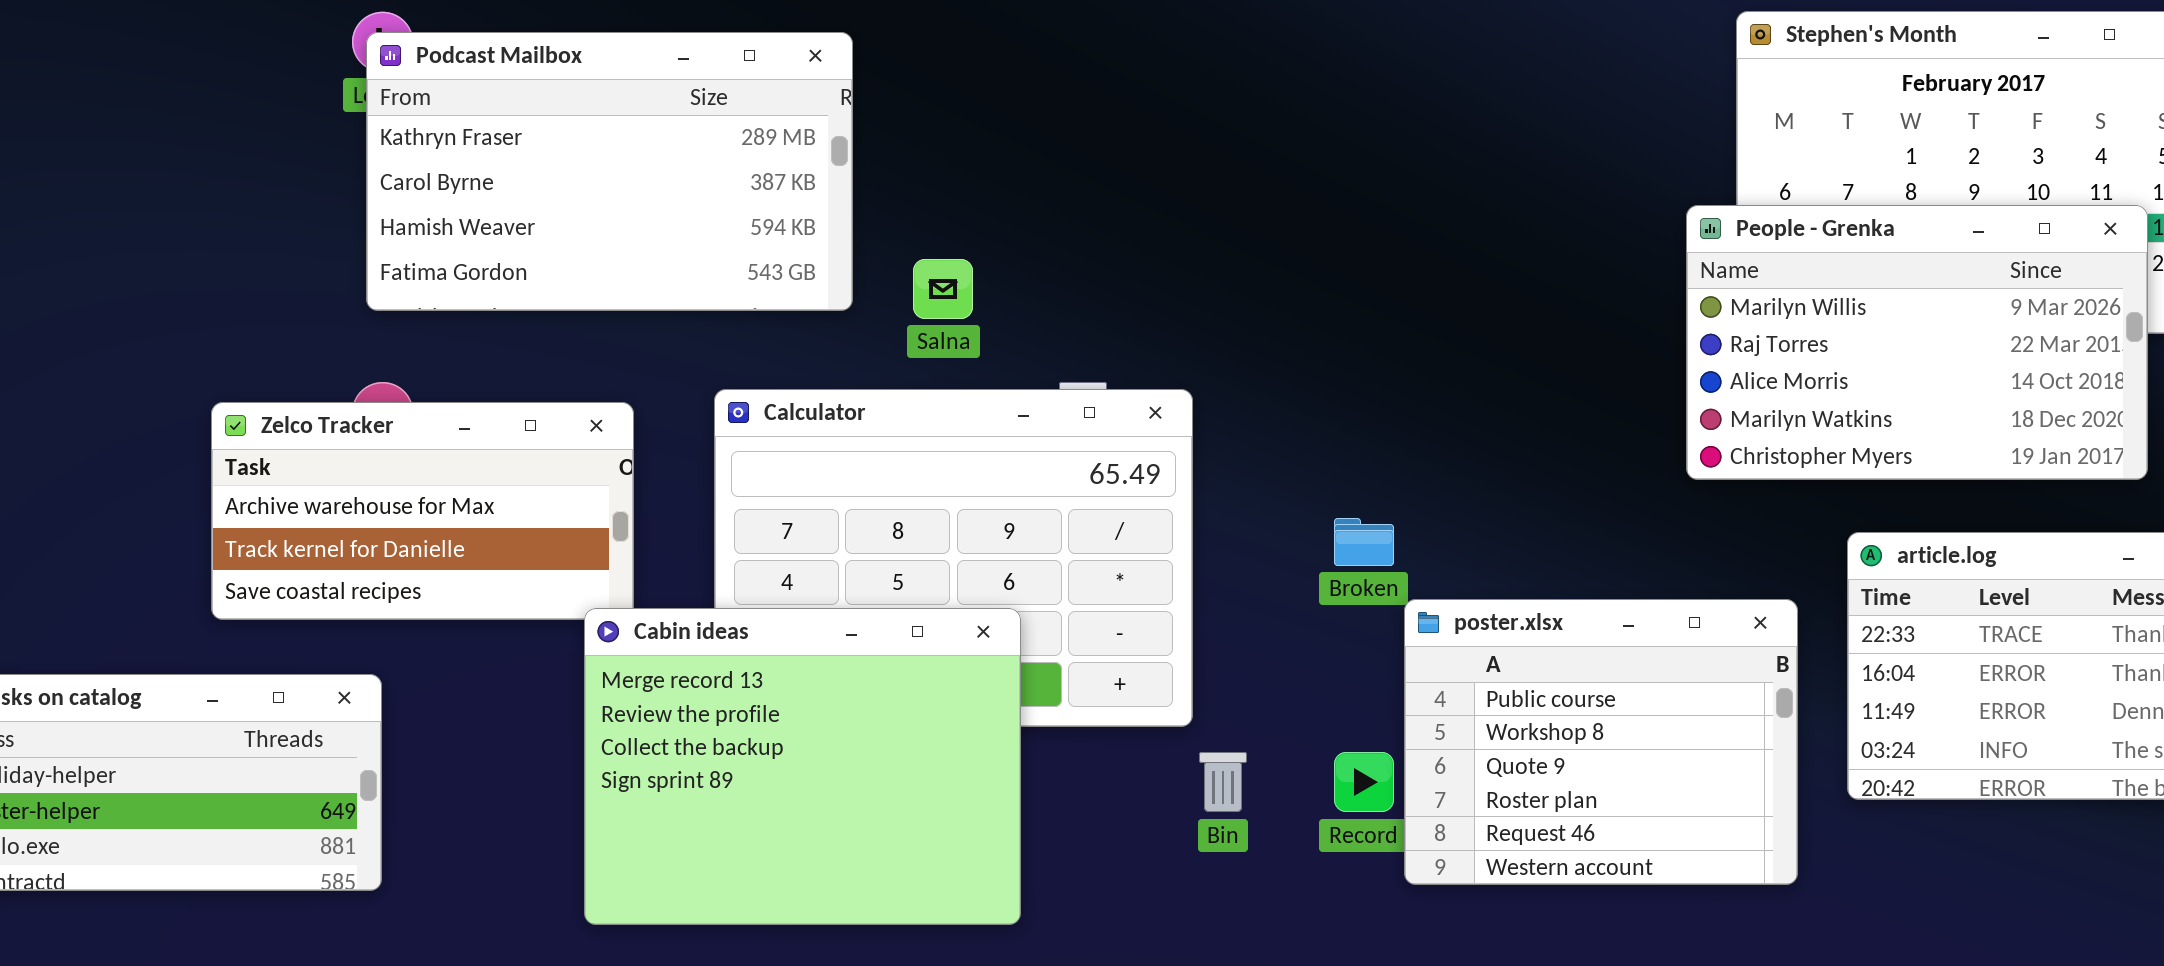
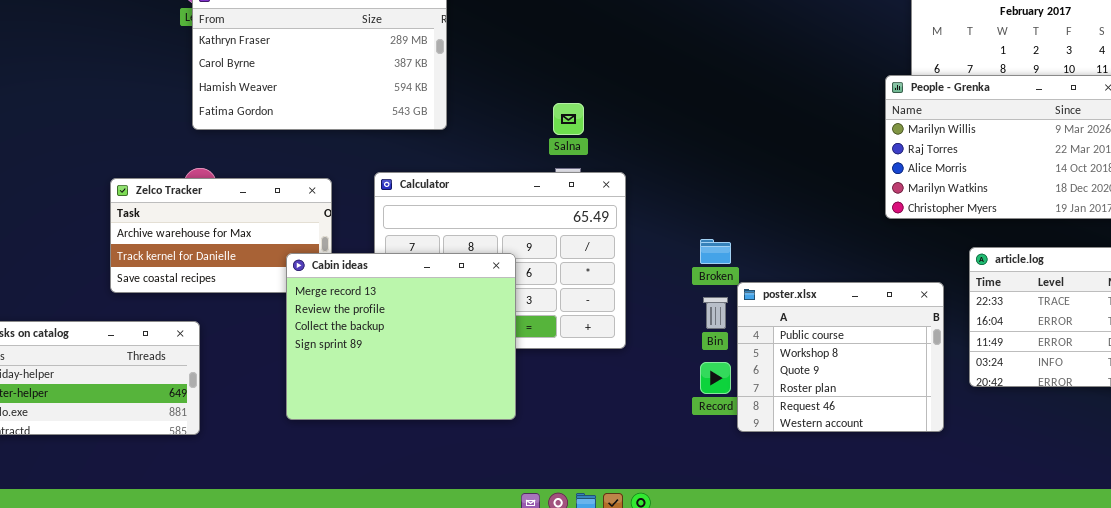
Salna: [913,259,973,319] -> [553,103,584,135], moved
Cabin ideas: [584,608,1021,925] -> [286,253,516,420], moved
Bin: [1199,752,1247,812] -> [703,297,728,329], moved

